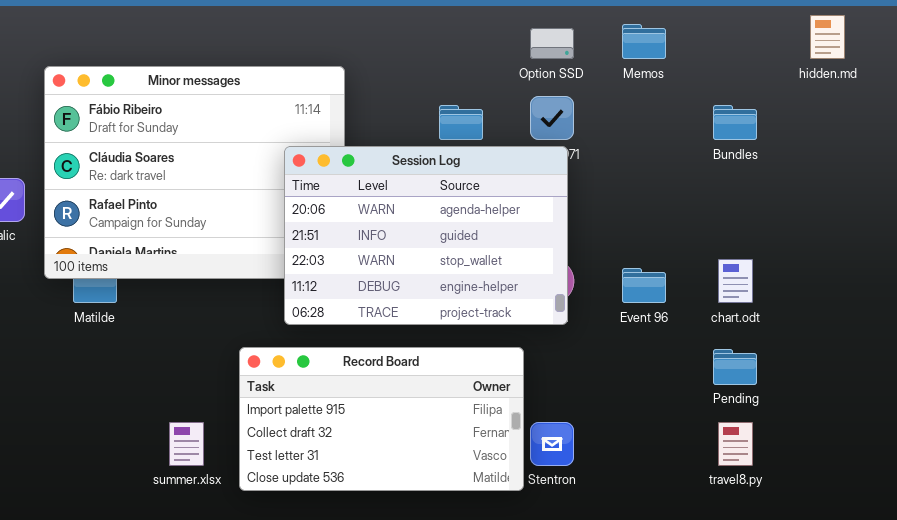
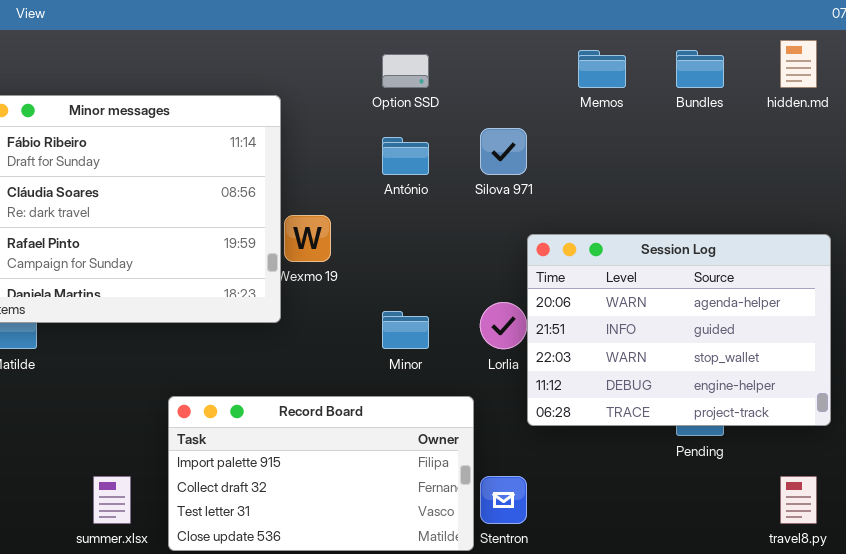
Option SSD: [530,28,574,59] -> [382,54,429,88], moved
Bundles: [713,105,757,140] -> [676,50,724,88], moved
Session Log: [284,146,568,325] -> [527,234,831,426], moved
travel8.py: [718,422,753,466] -> [780,476,817,524], moved

